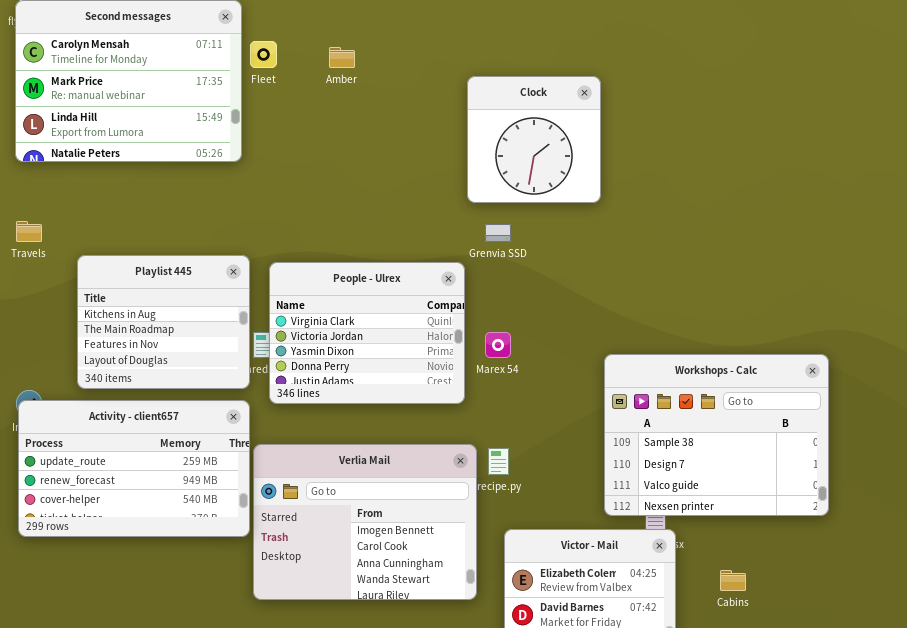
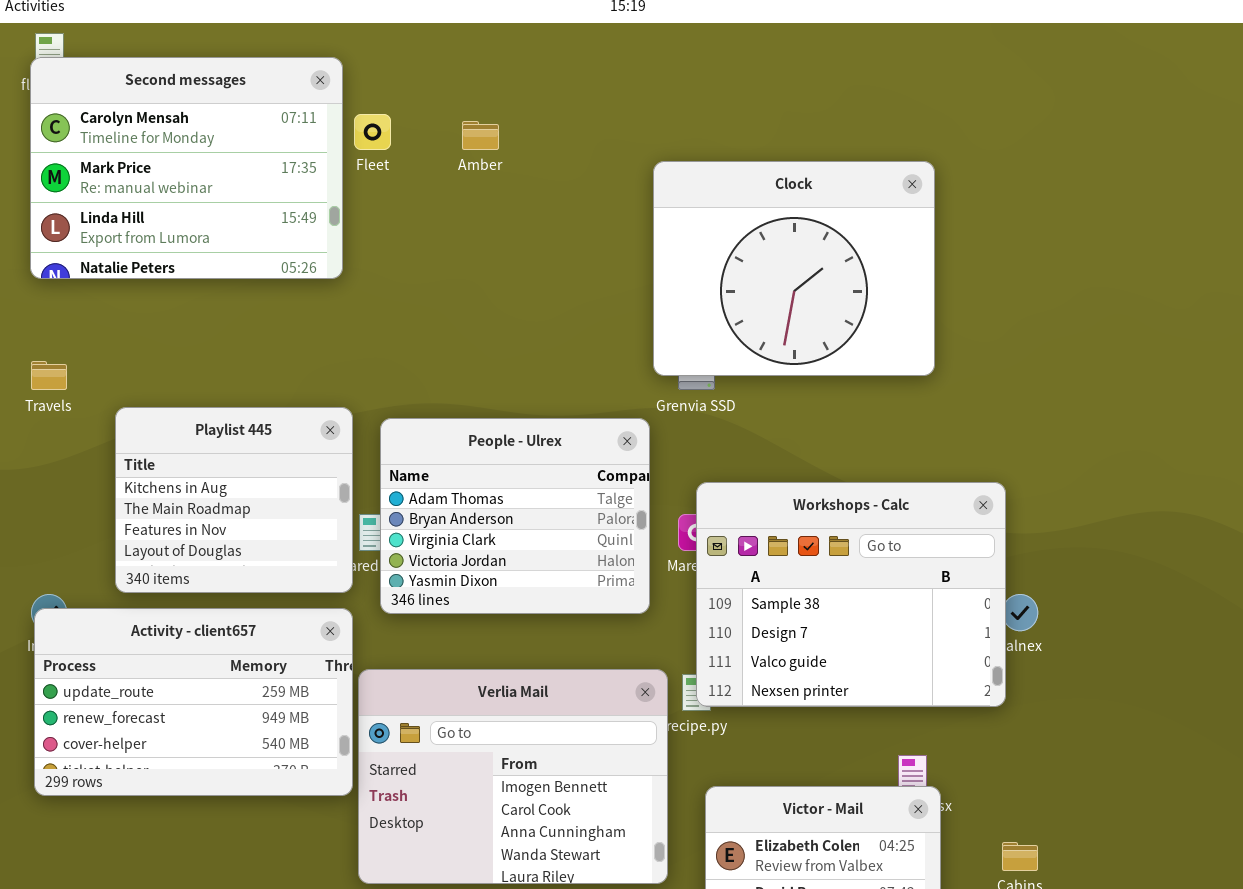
Clock: [467,76,601,203] -> [653,161,935,376], resized
People - Ulrex: [269,262,465,404] -> [380,418,650,614], scrolled up 2 rows
Workshops - Calc: [604,354,829,516] -> [696,482,1006,707], moved

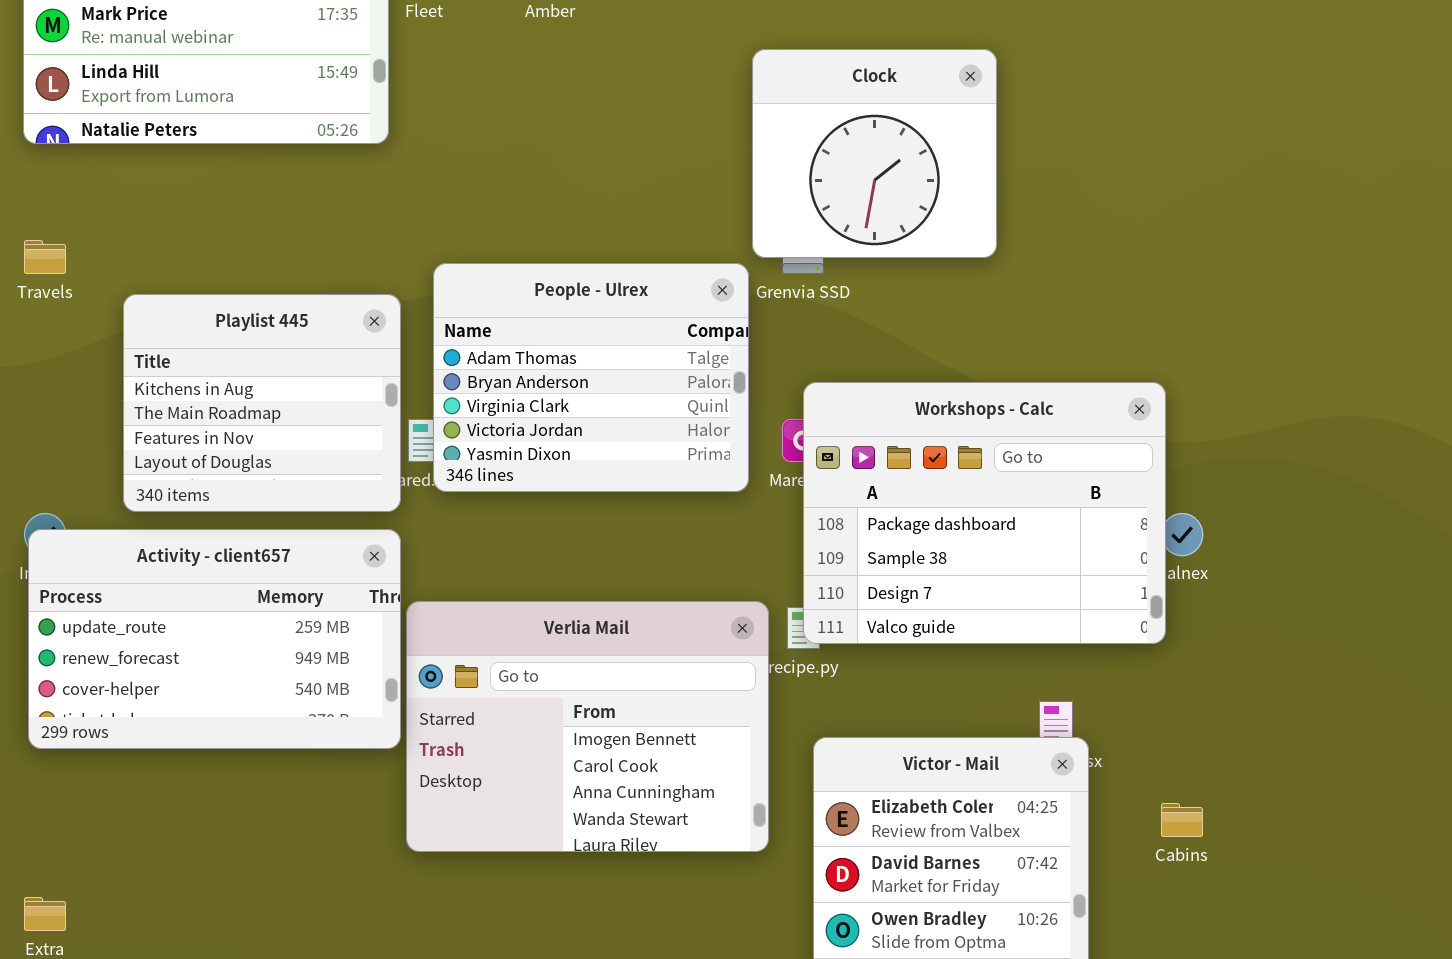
Clock: [653,161,935,376] -> [752,49,997,258], resized
People - Ulrex: [380,418,650,614] -> [433,263,749,492], moved
Workshops - Calc: [696,482,1006,707] -> [803,382,1166,644], scrolled up 1 row

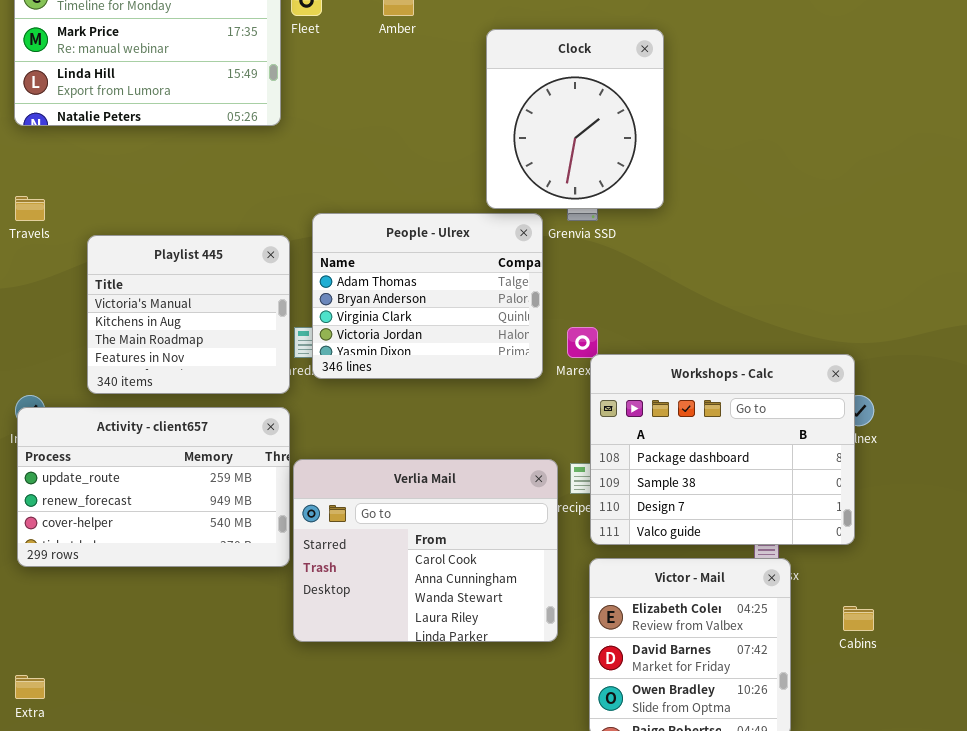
Clock: [752,49,997,258] -> [486,29,664,209], moved, resized
Playlist 445: [123,294,401,512] -> [87,235,290,394], scrolled up 1 row
Workshops - Calc: [803,382,1166,644] -> [590,354,855,545], moved
Verlia Mail: [406,601,769,852] -> [293,459,558,642], scrolled down 1 row

